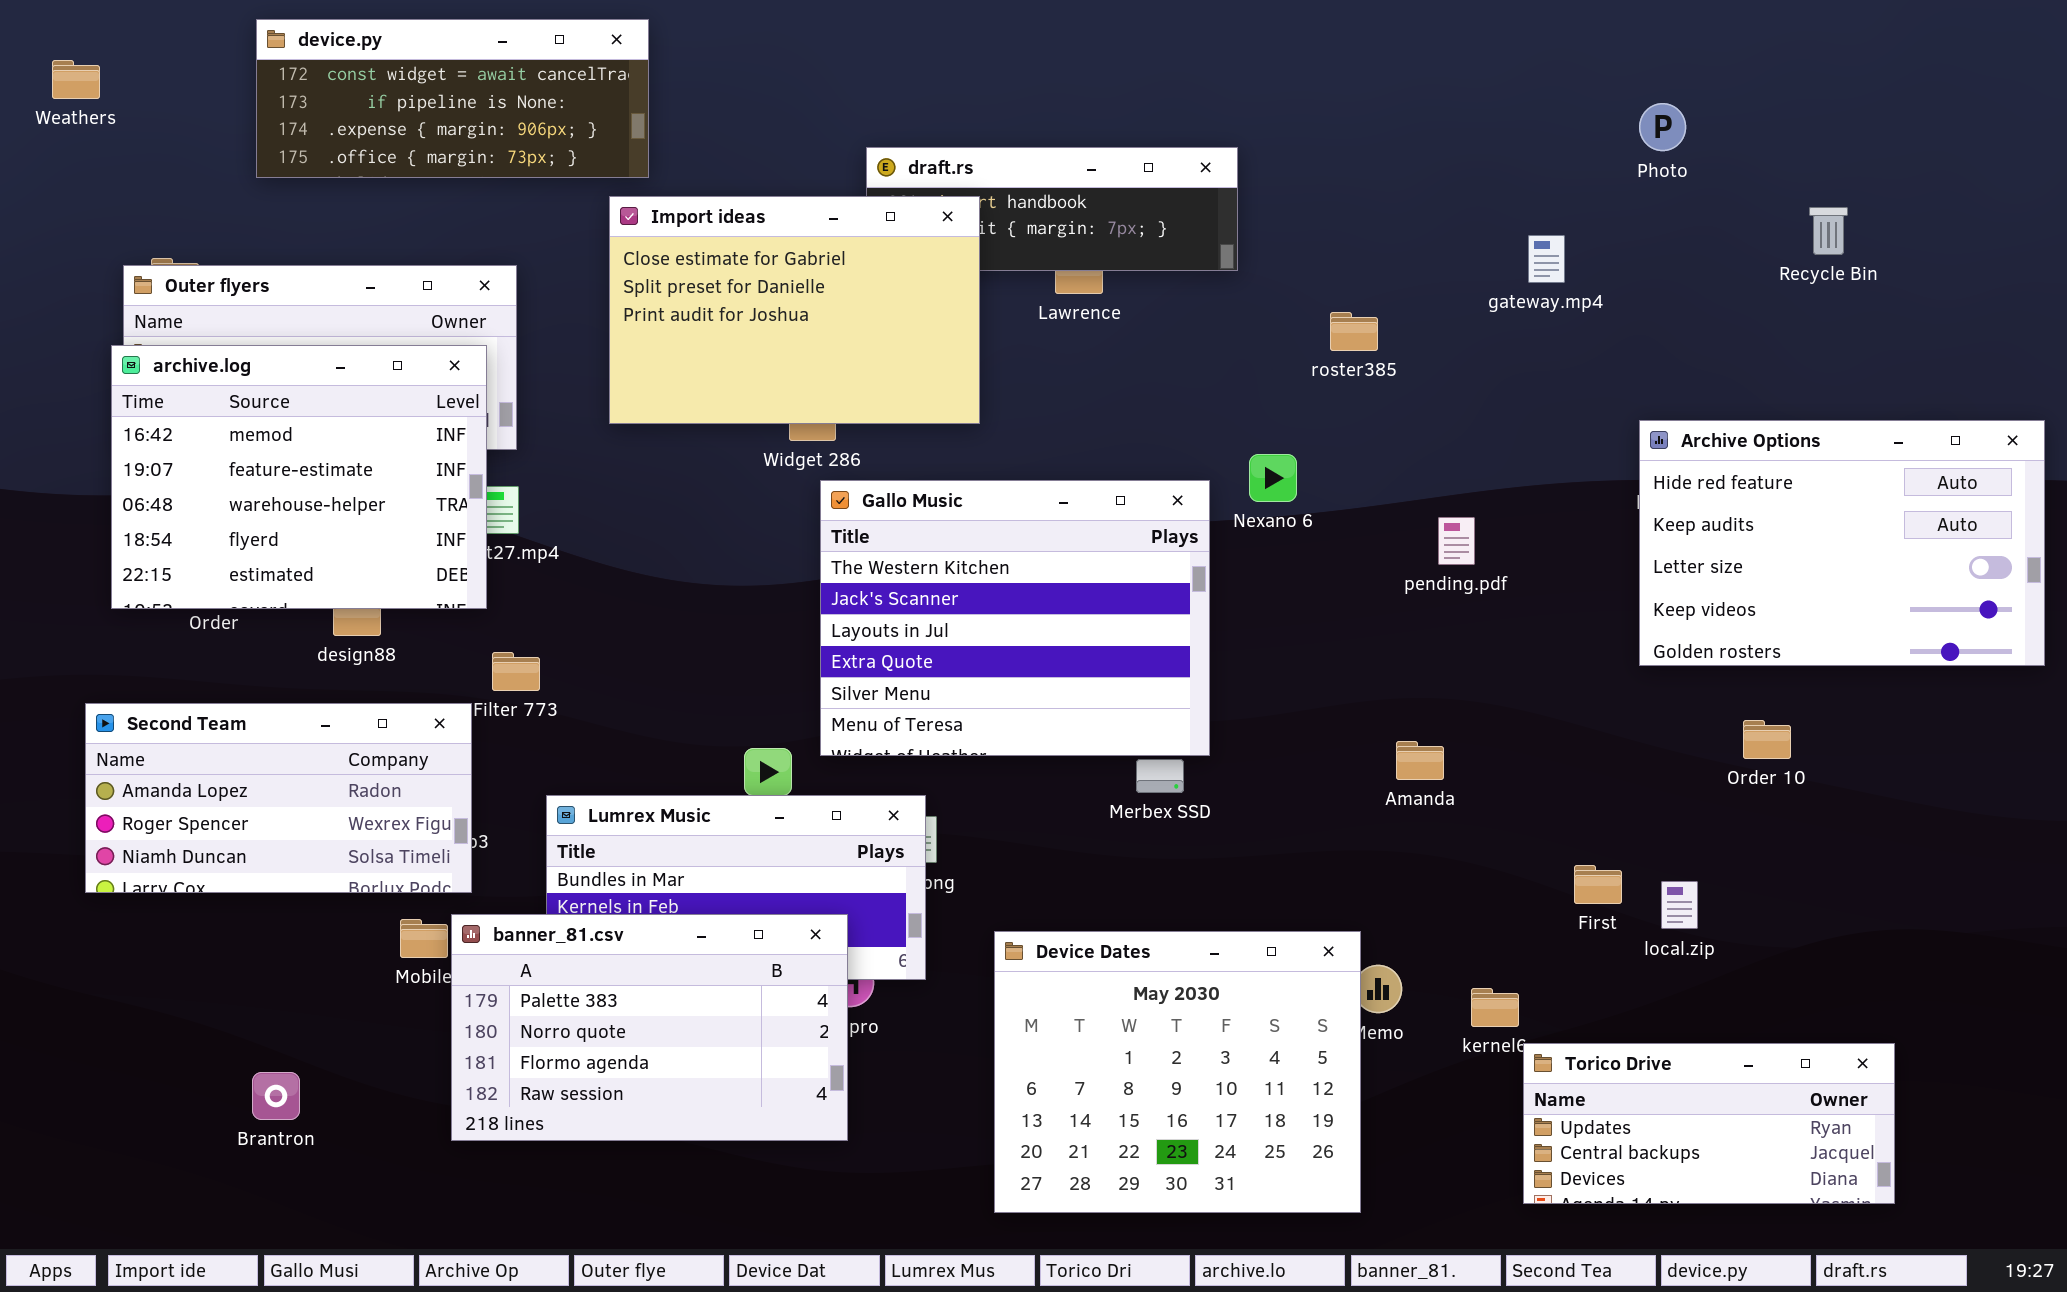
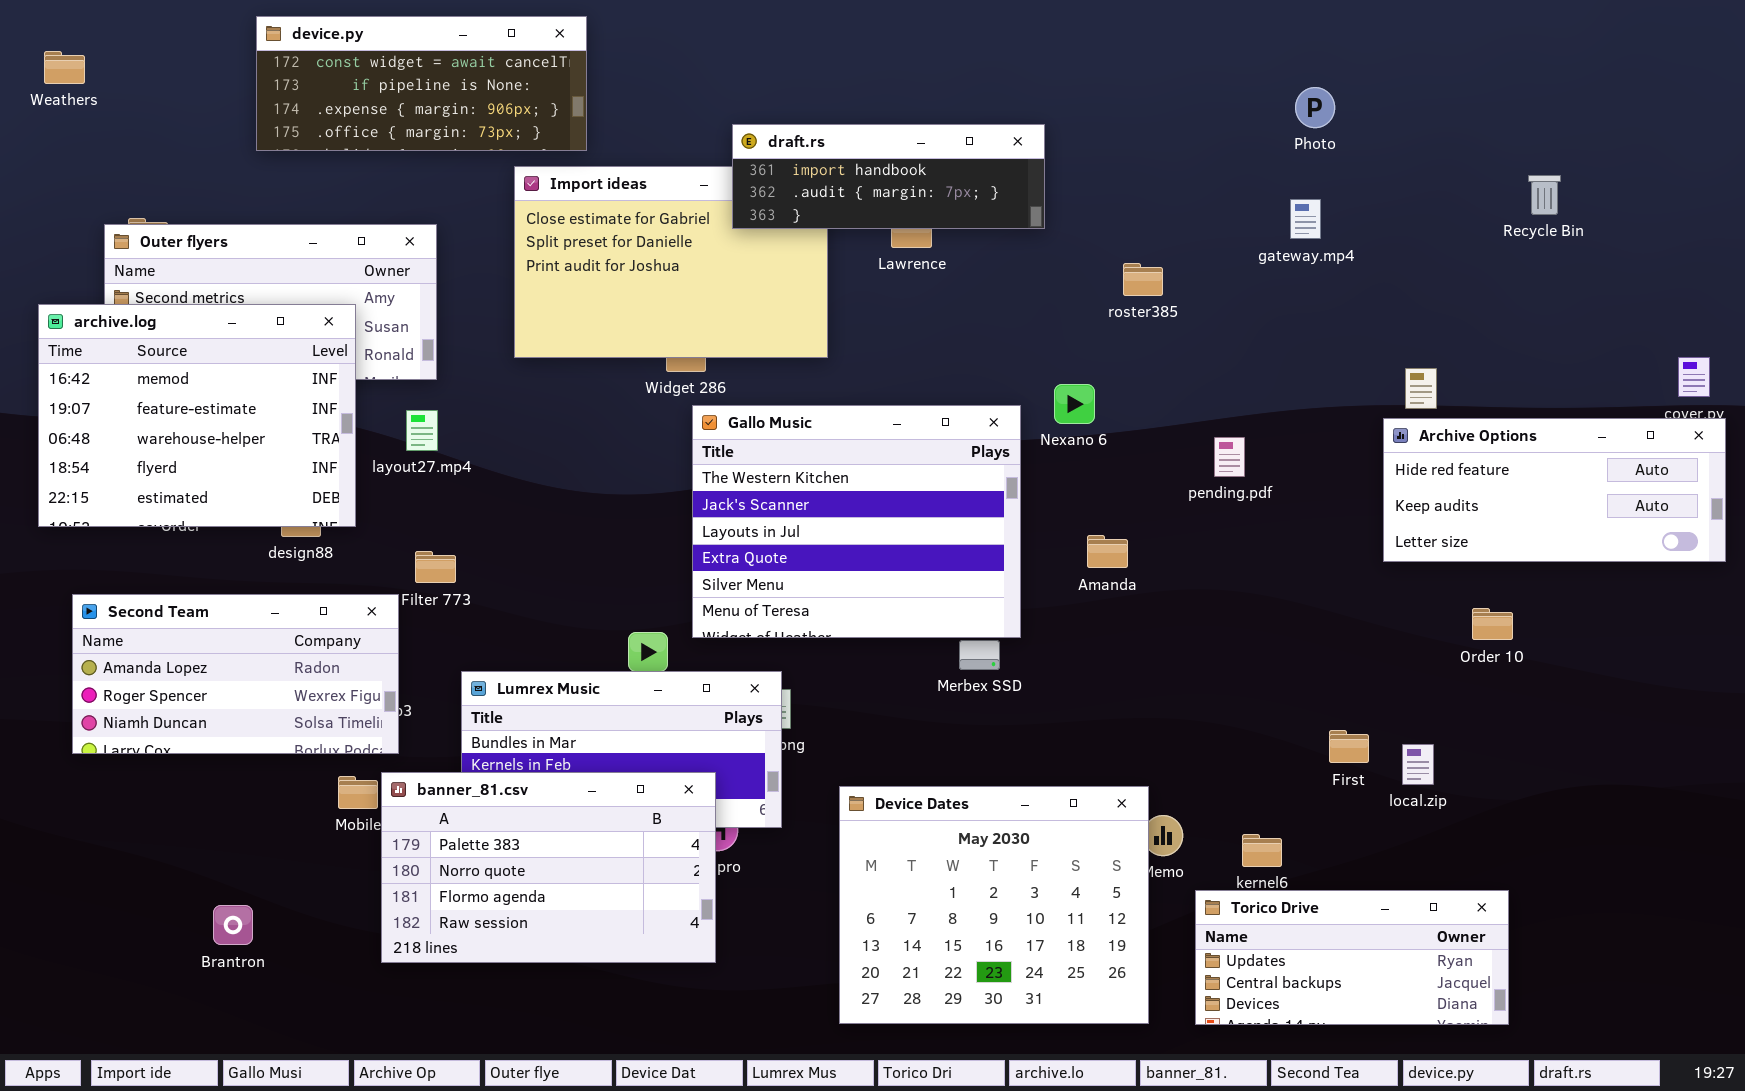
device.py: [256,19,649,178] -> [256,16,587,151], moved
Photo: [1639,103,1686,151] -> [1295,87,1335,128], moved
draft.rs: [866,147,1238,271] -> [732,124,1045,229], raised
archive.log: [111,345,487,609] -> [38,304,356,527], moved
Archive Options: [1639,420,2045,666] -> [1383,418,1726,562], resized
Amanda: [1396,741,1444,780] -> [1087,535,1128,568], moved
Torico Drive: [1523,1043,1895,1204] -> [1195,890,1509,1025], moved

